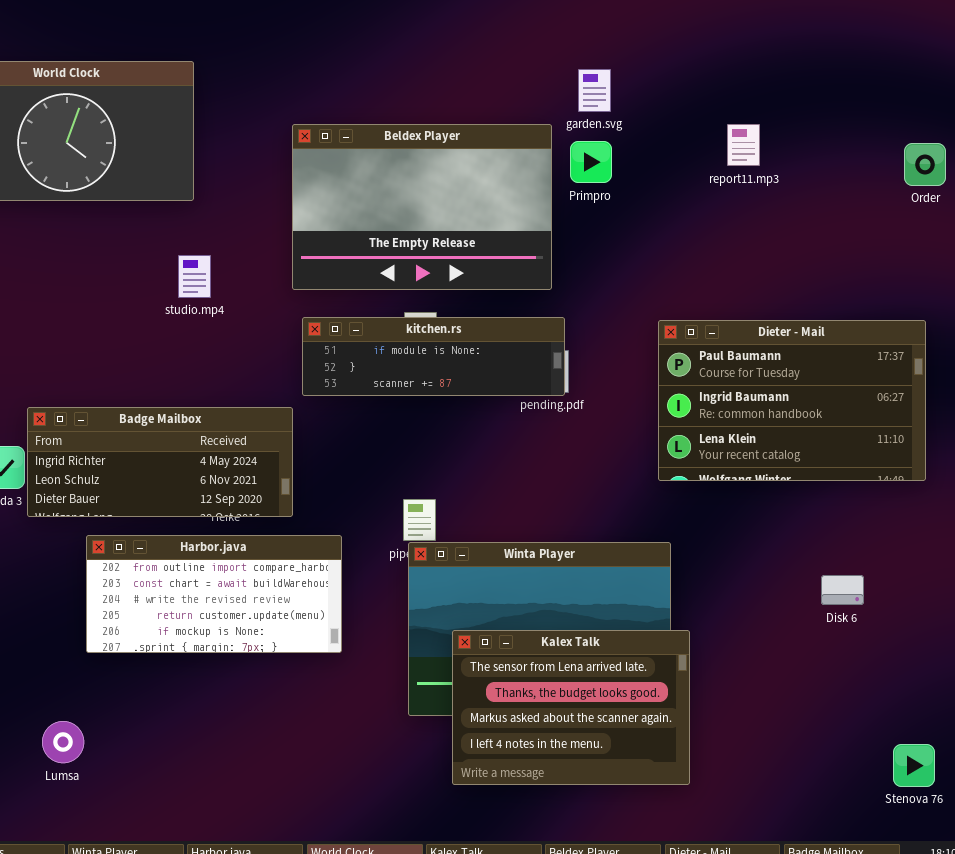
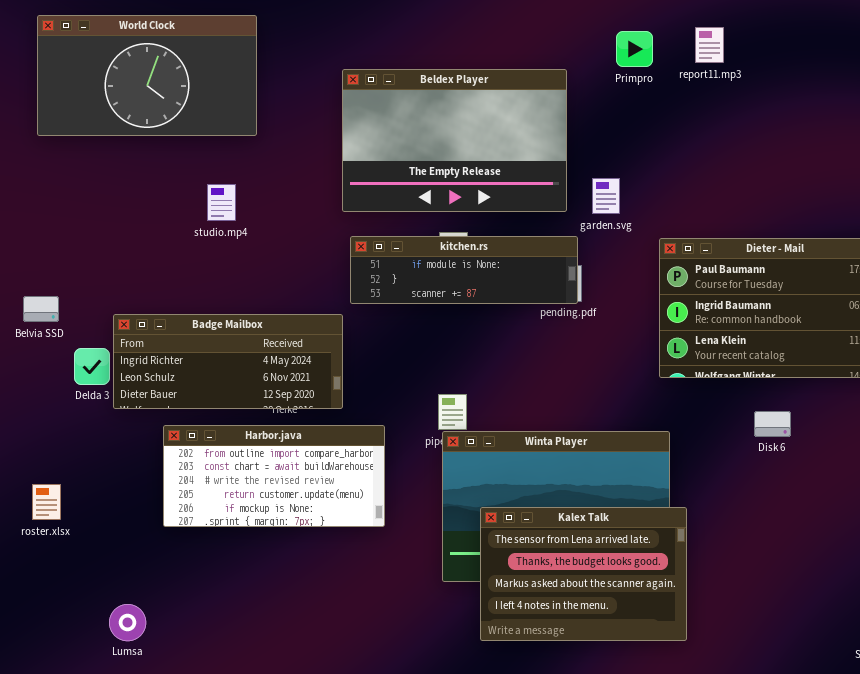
garden.svg: [578,69,611,112] -> [592,178,620,214], moved
report11.mp3: [727,124,760,166] -> [695,27,724,63], moved
Primpro: [570,141,612,183] -> [616,31,653,67], moved
studio.mp4: [178,255,211,298] -> [207,184,236,221], moved
Disk 6: [821,575,864,605] -> [754,411,791,437], moved
Lumsa: [42,721,84,763] -> [109,604,146,641], moved

